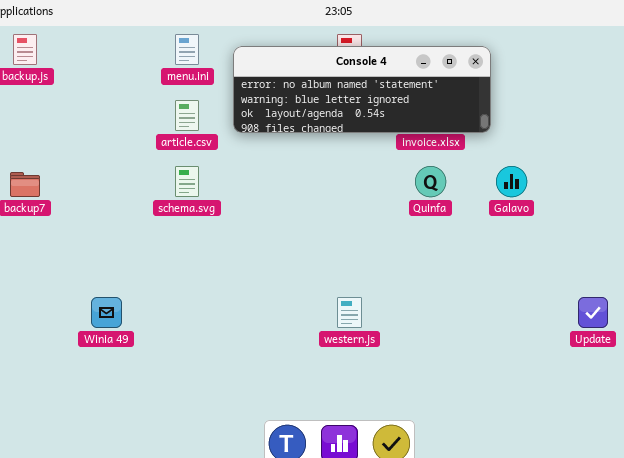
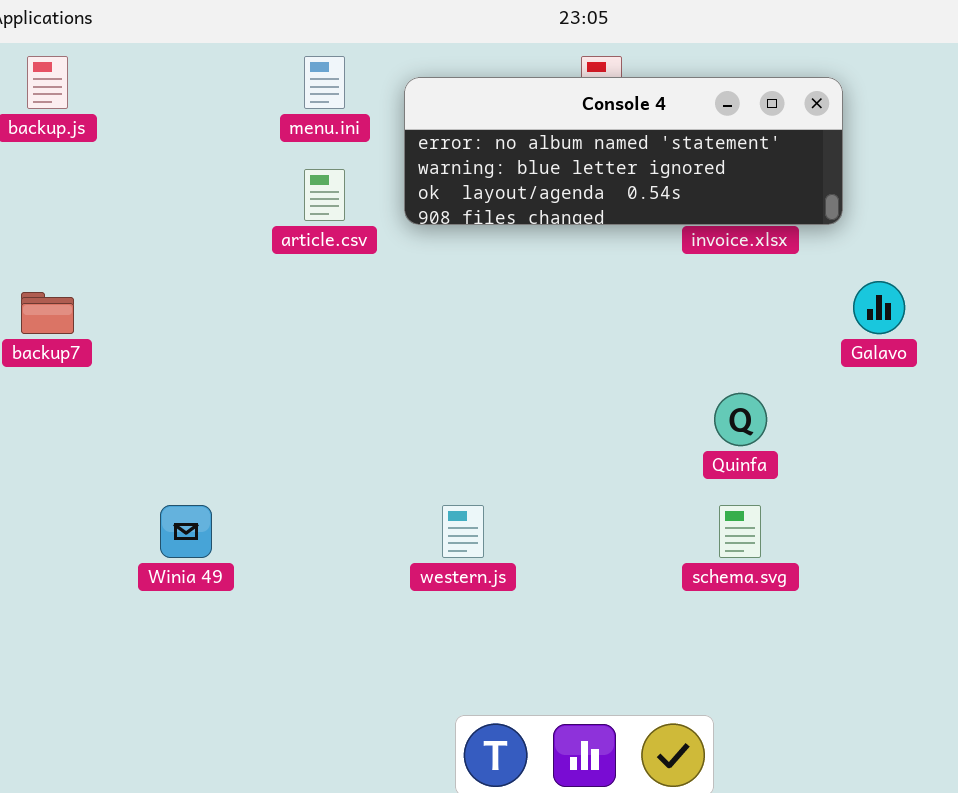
schema.svg: [175,166,199,197] -> [719,505,761,558], moved
Quinfa: [415,166,446,197] -> [714,393,767,446], moved
western.js: [337,297,362,328] -> [442,505,484,558], moved

